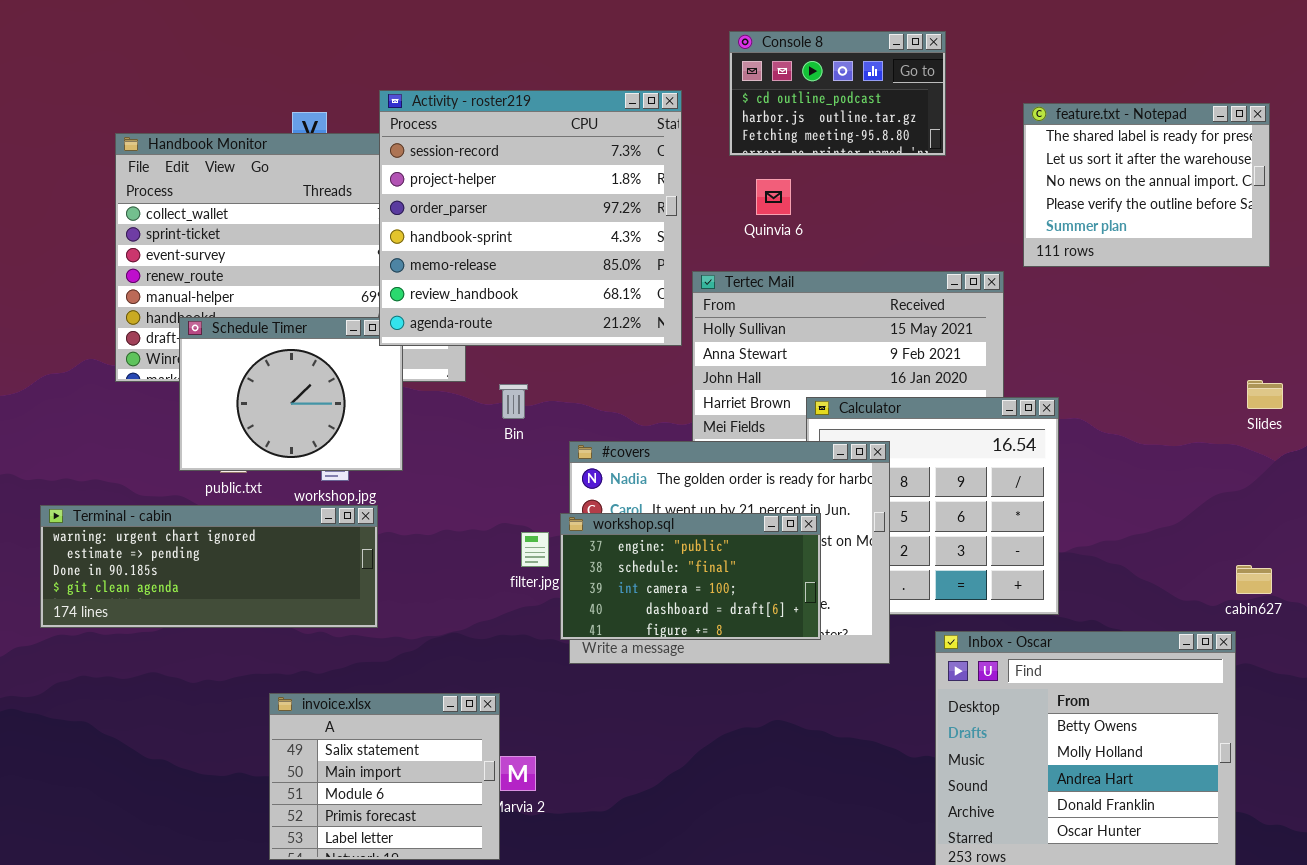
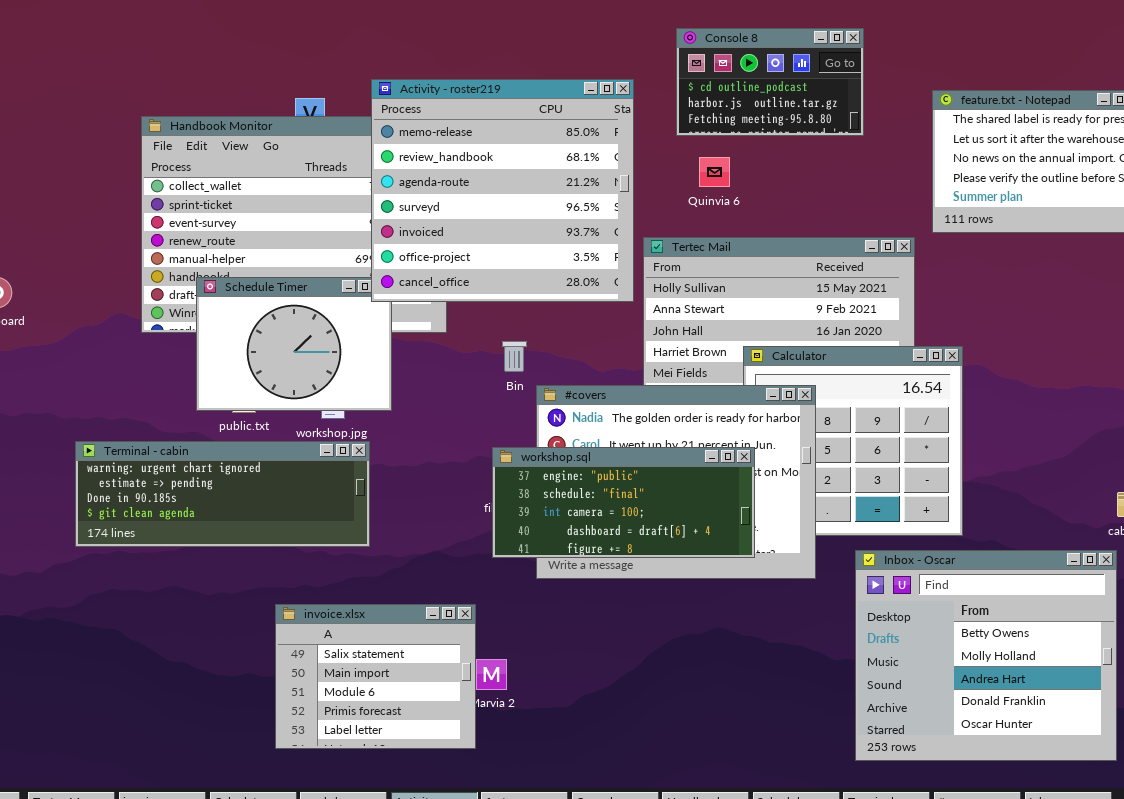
Activity - roster219: [379,90,682,346] -> [371,79,634,302], scrolled down 4 rows
Bin: [499,384,528,419] -> [502,341,527,372], moved
workshop.sql: [560,513,821,640] -> [492,447,755,558], resized

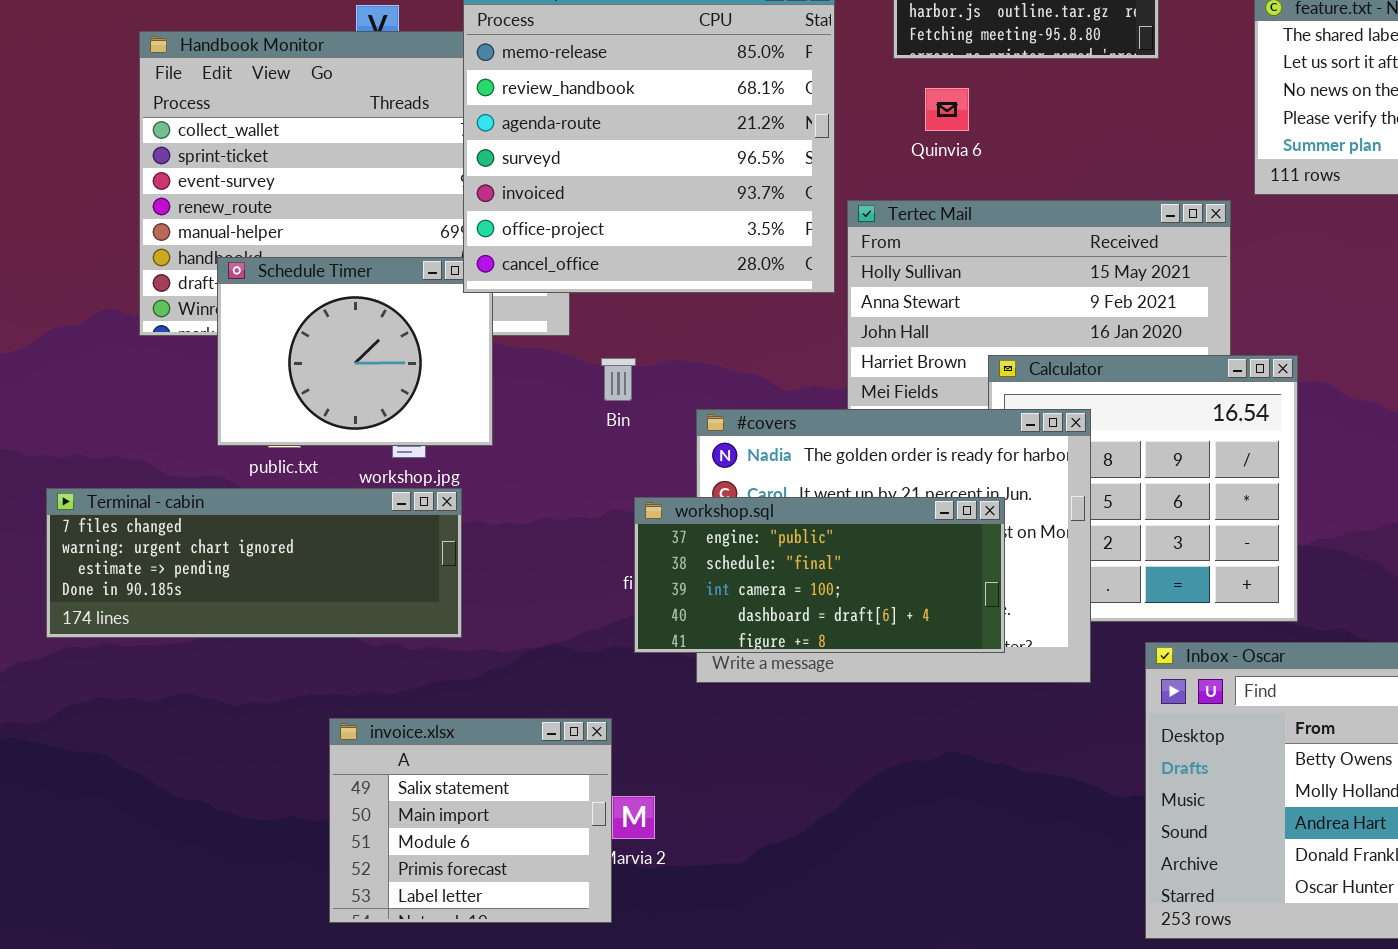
Bin: [502,341,527,372] -> [601,358,636,401], moved
Terminal - cabin: [75,441,370,547] -> [46,488,462,638], scrolled up 1 row

